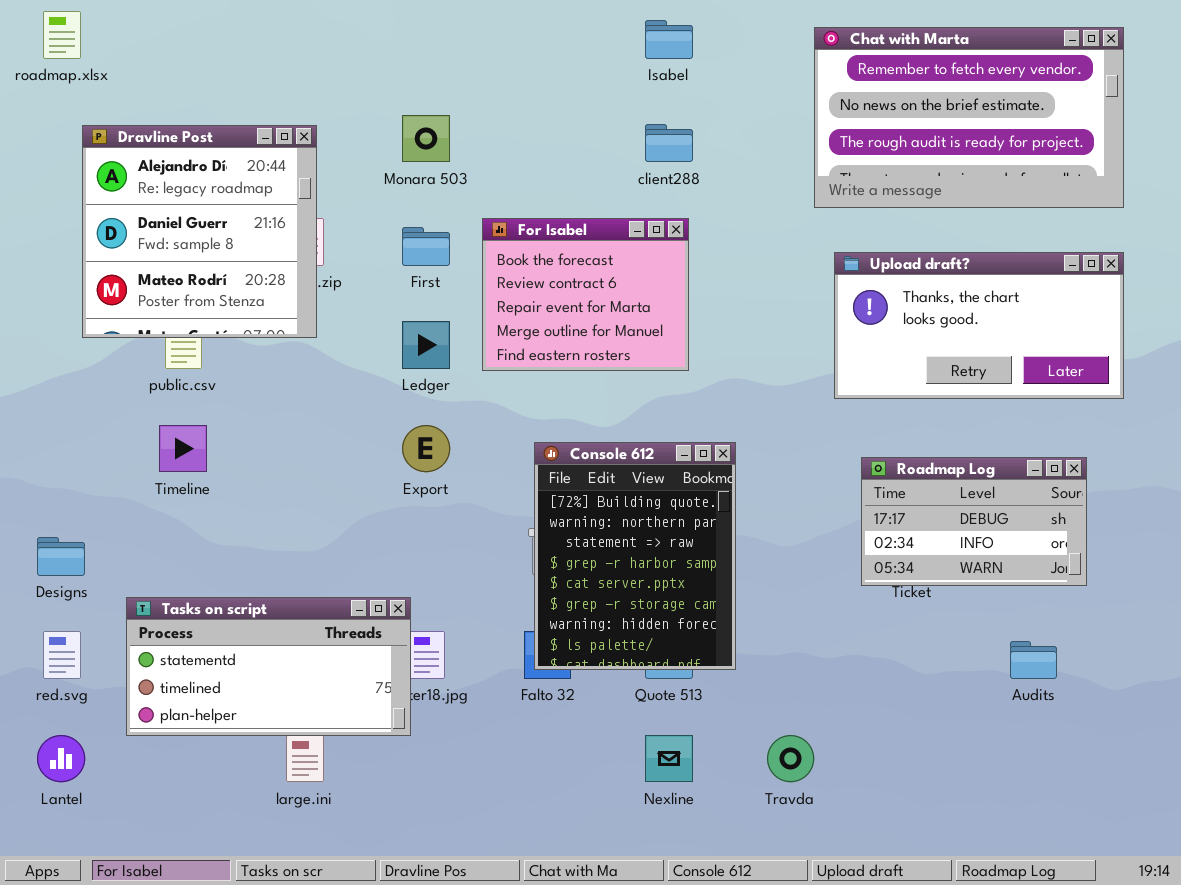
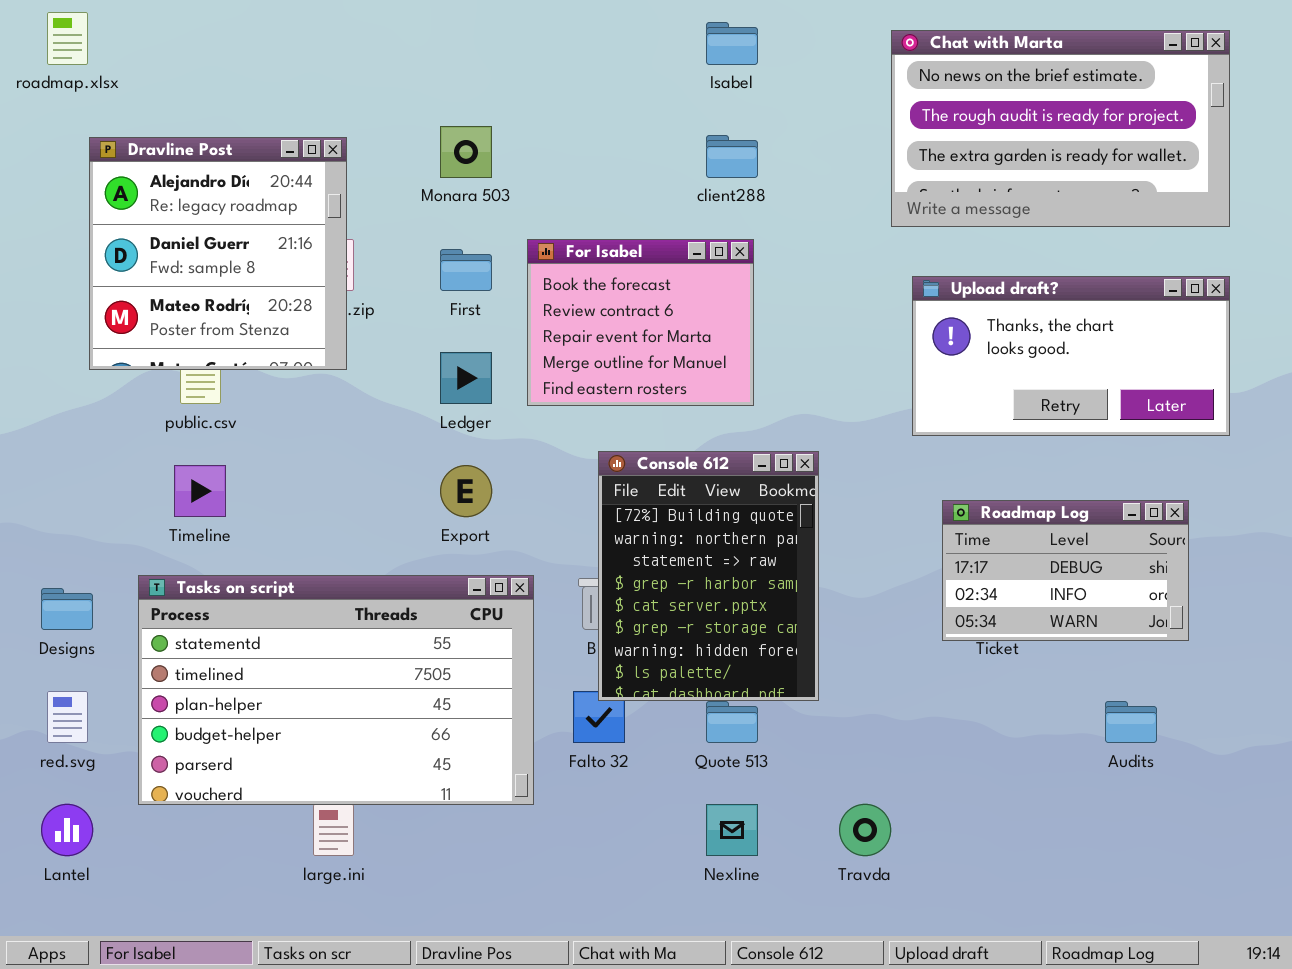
Chat with Marta: [814,27,1124,208] -> [891,30,1230,227], scrolled down 1 row
Console 612: [534,442,736,670] -> [598,451,819,701], moved
Tasks on script: [126,597,411,736] -> [138,575,534,805], resized

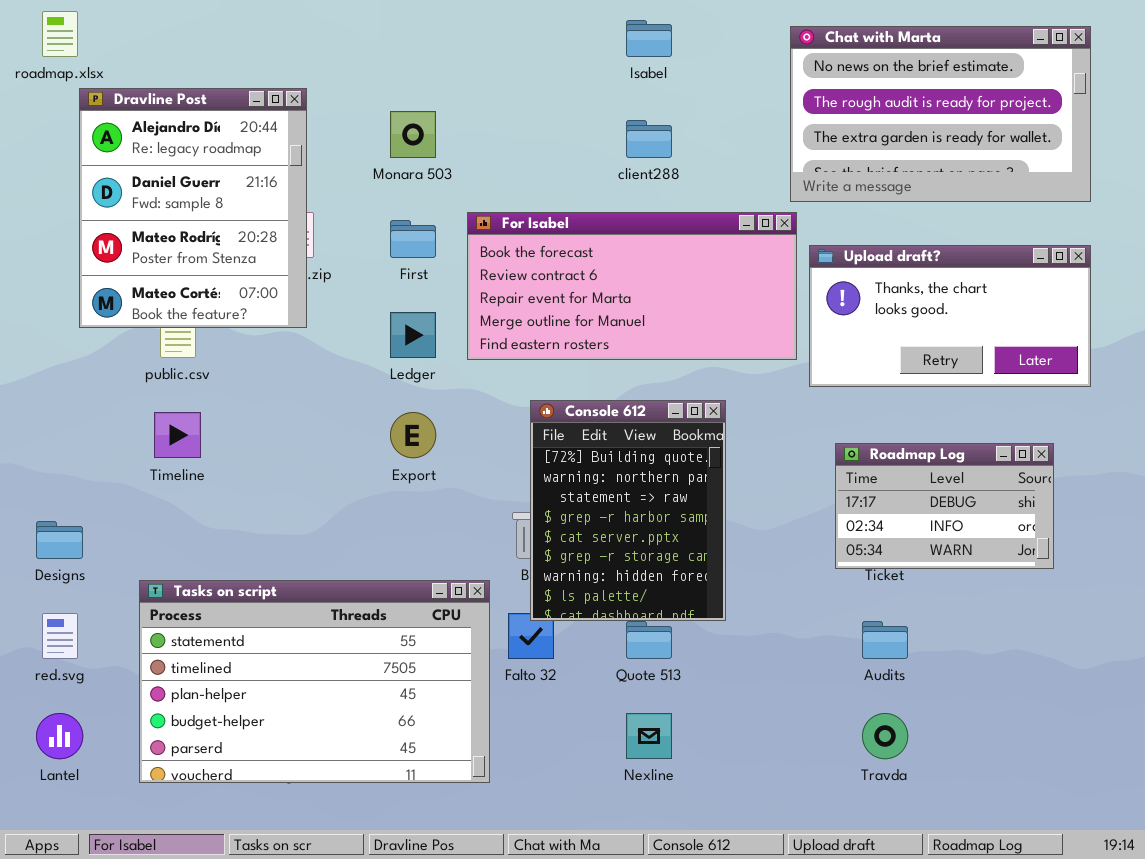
Dravline Post: [89,137,347,370] -> [79,88,307,328], resized
For Isabel: [527,239,754,406] -> [467,212,797,360], resized
Tasks on script: [138,575,534,805] -> [139,580,490,783], moved
Audits: [1105,701,1157,743] -> [862,621,908,659], moved
Travda: [839,804,891,856] -> [862,713,908,759], moved

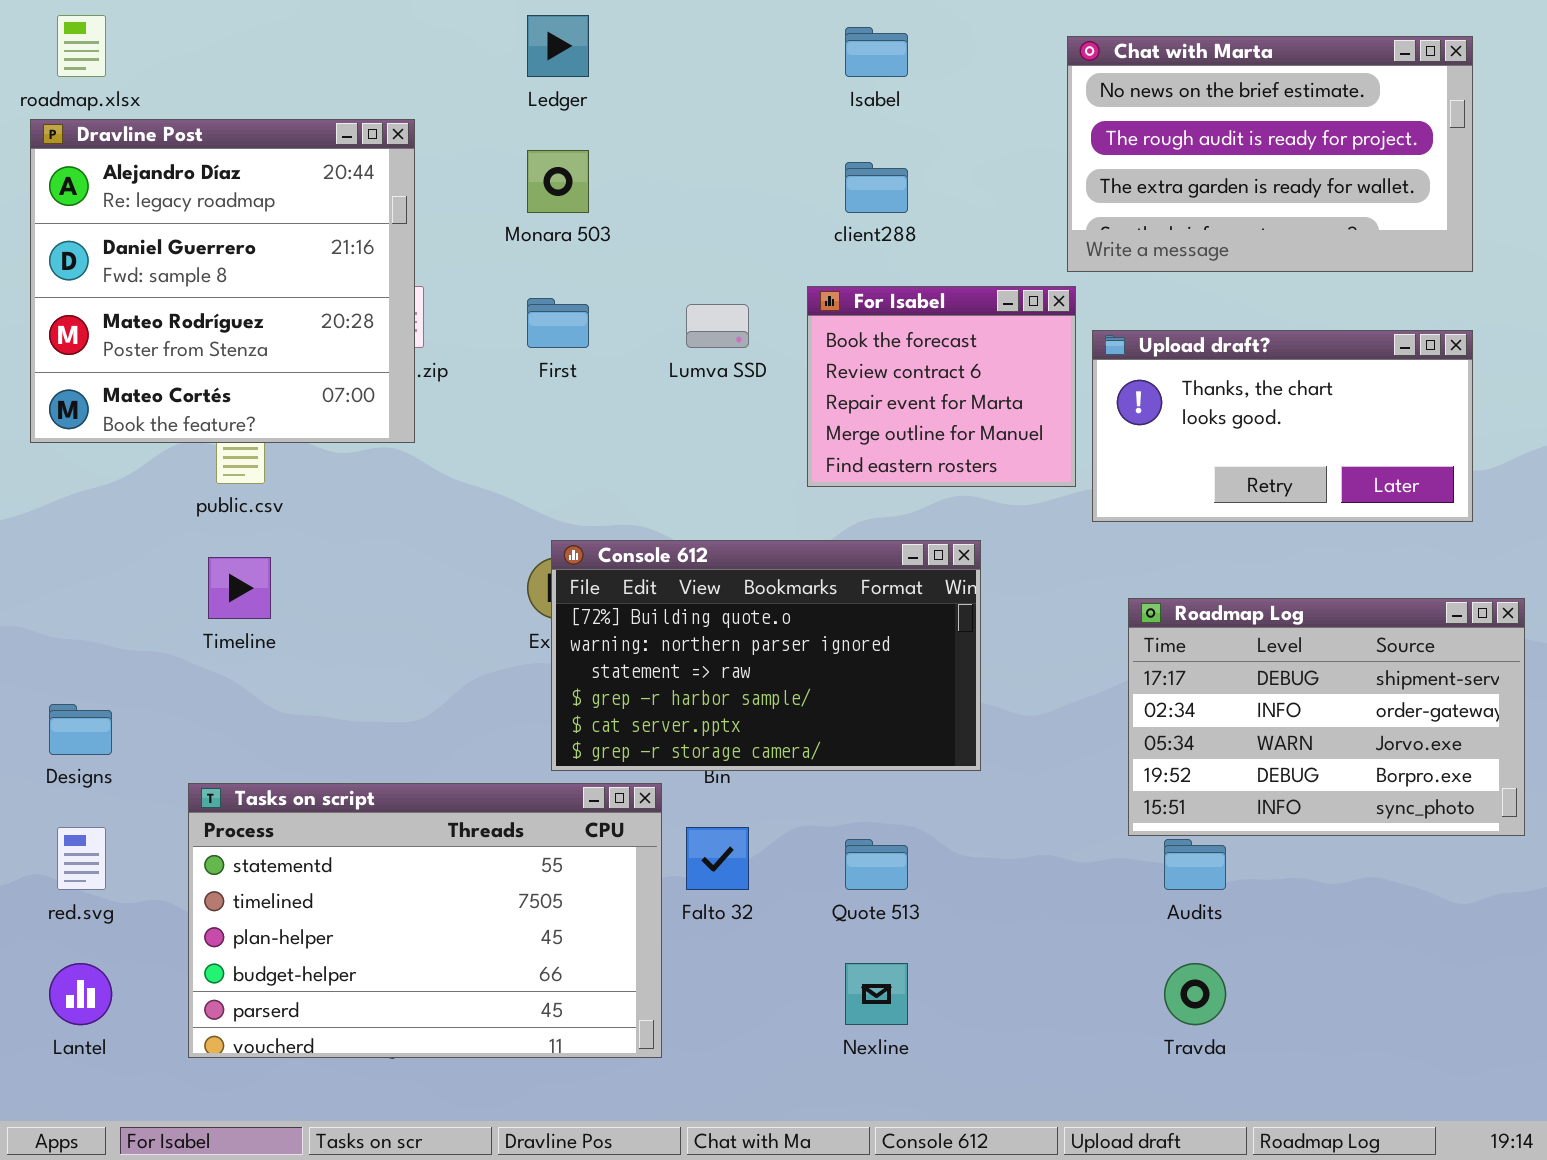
Dravline Post: [79,88,307,328] -> [30,119,415,443], resized
For Isabel: [467,212,797,360] -> [807,286,1076,487], resized
Ledger: [390,312,436,358] -> [527,15,589,77], moved
Console 612: [530,400,726,621] -> [551,540,981,771], resized
Roadmap Log: [835,443,1054,569] -> [1128,598,1525,836], resized

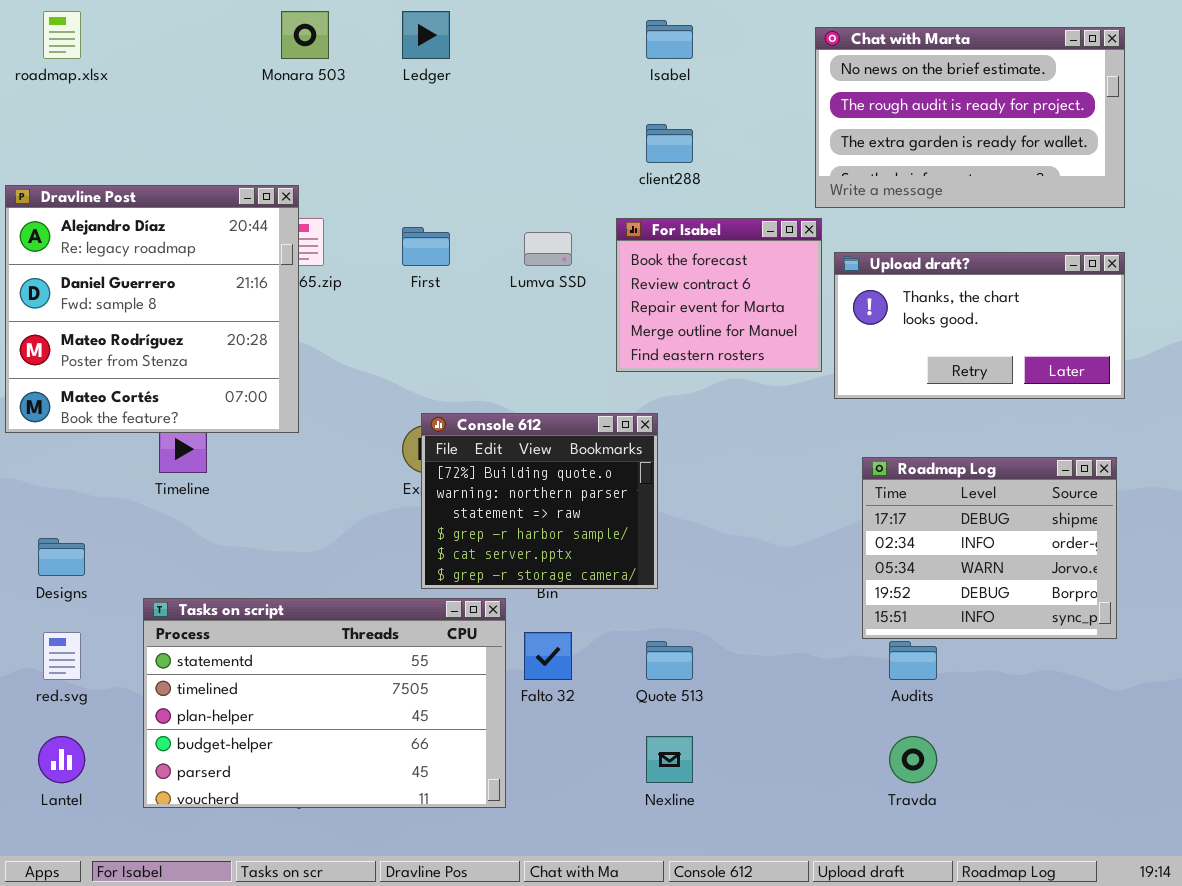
Dravline Post: [30,119,415,443] -> [5,185,299,433], moved
Monara 503: [527,150,589,213] -> [281,11,329,59], moved
Console 612: [551,540,981,771] -> [421,413,658,589], resized
Roadmap Log: [1128,598,1525,836] -> [862,457,1117,639], resized

